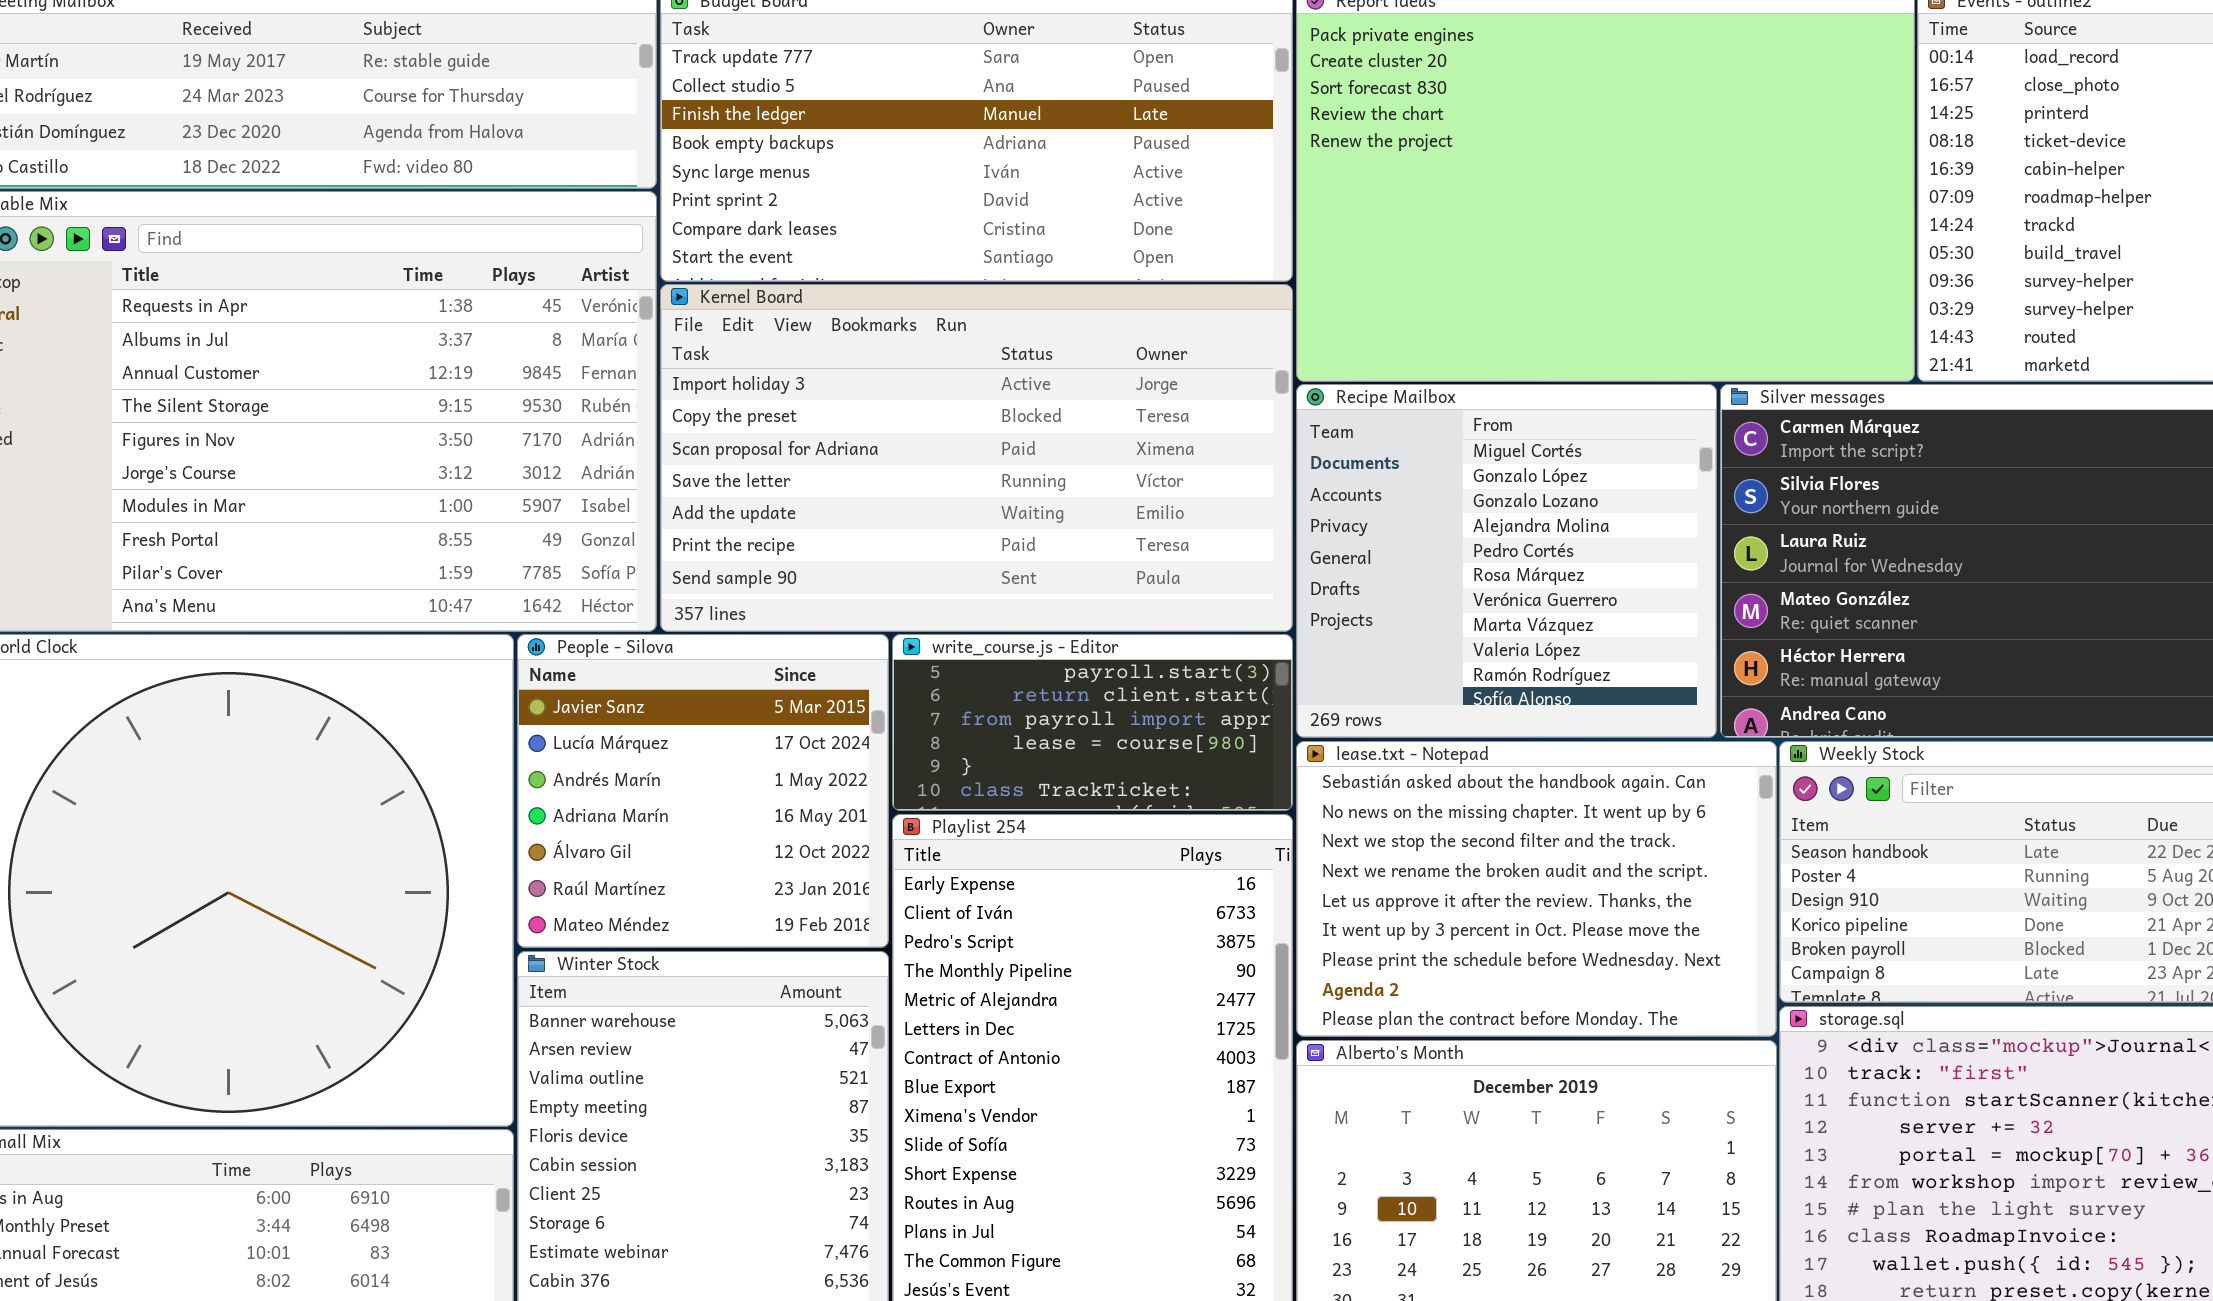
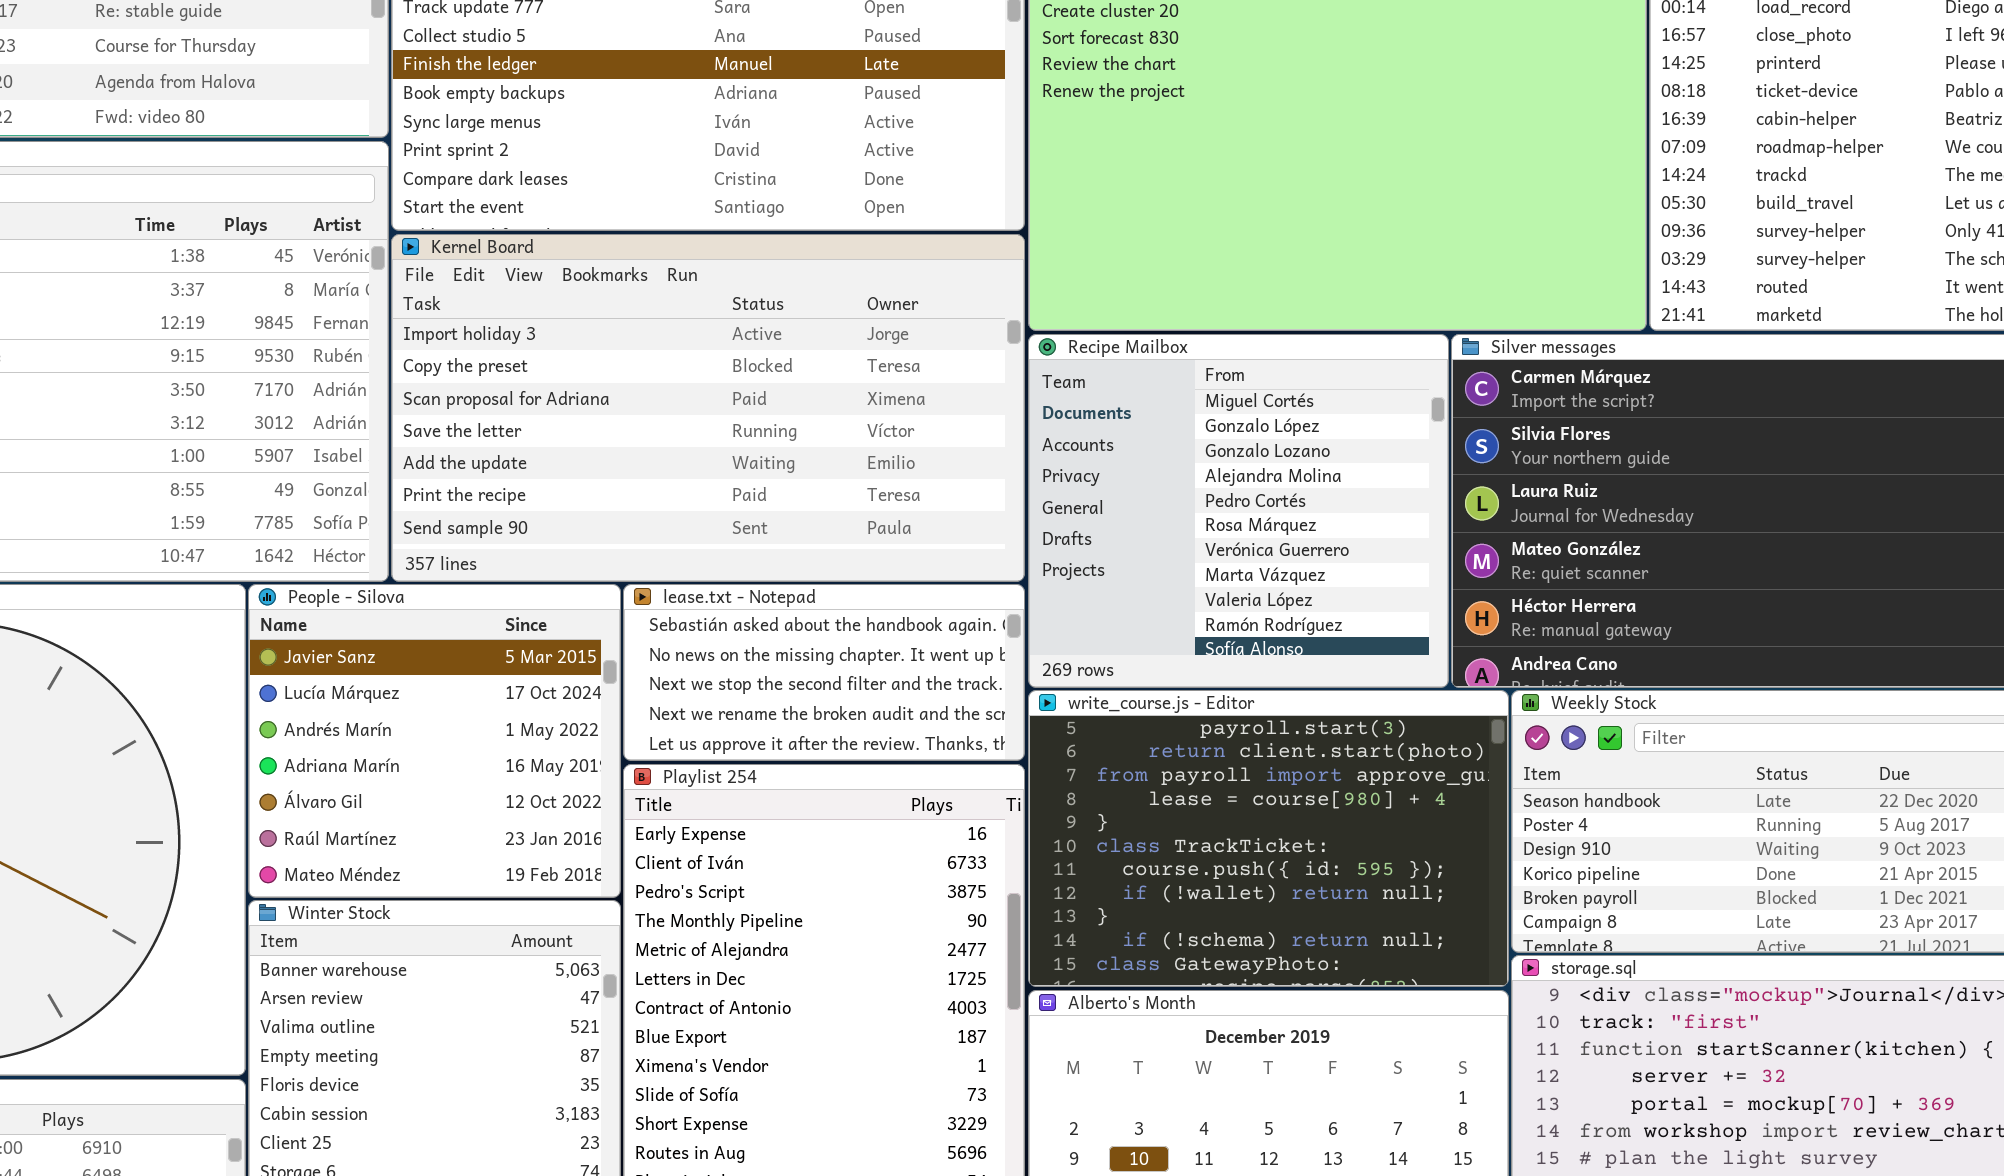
write_course.js - Editor: [892,634,1293,811] -> [1028,690,1509,987], moved, resized
lease.txt - Notepad: [1296,741,1777,1037] -> [623,584,1025,761], moved, resized

